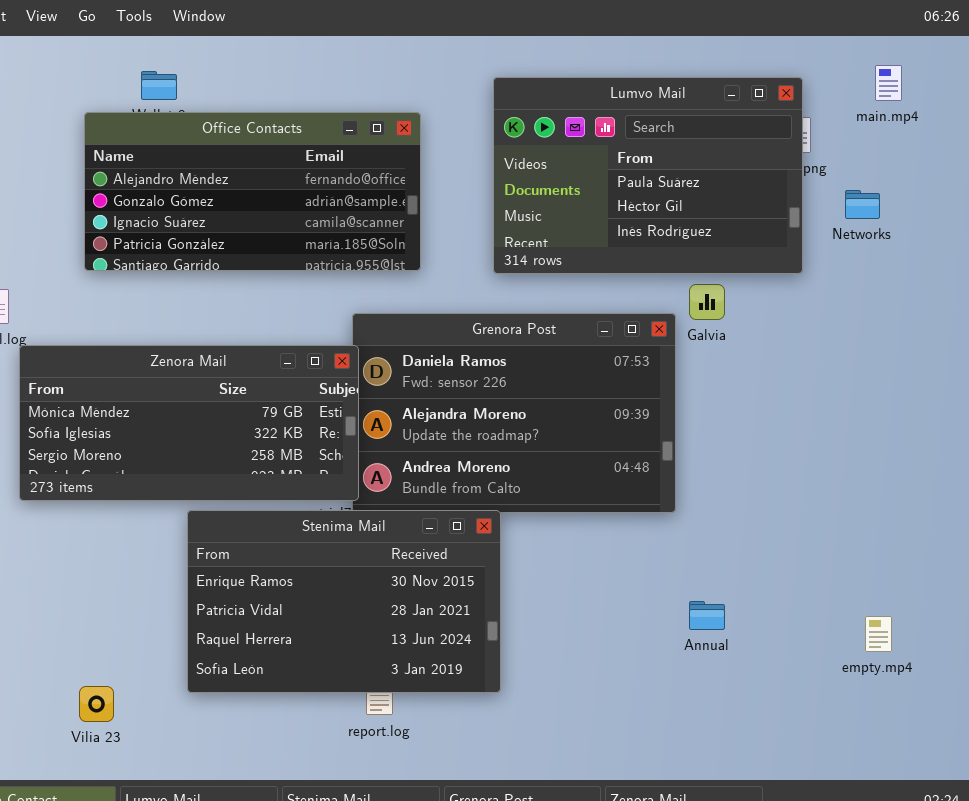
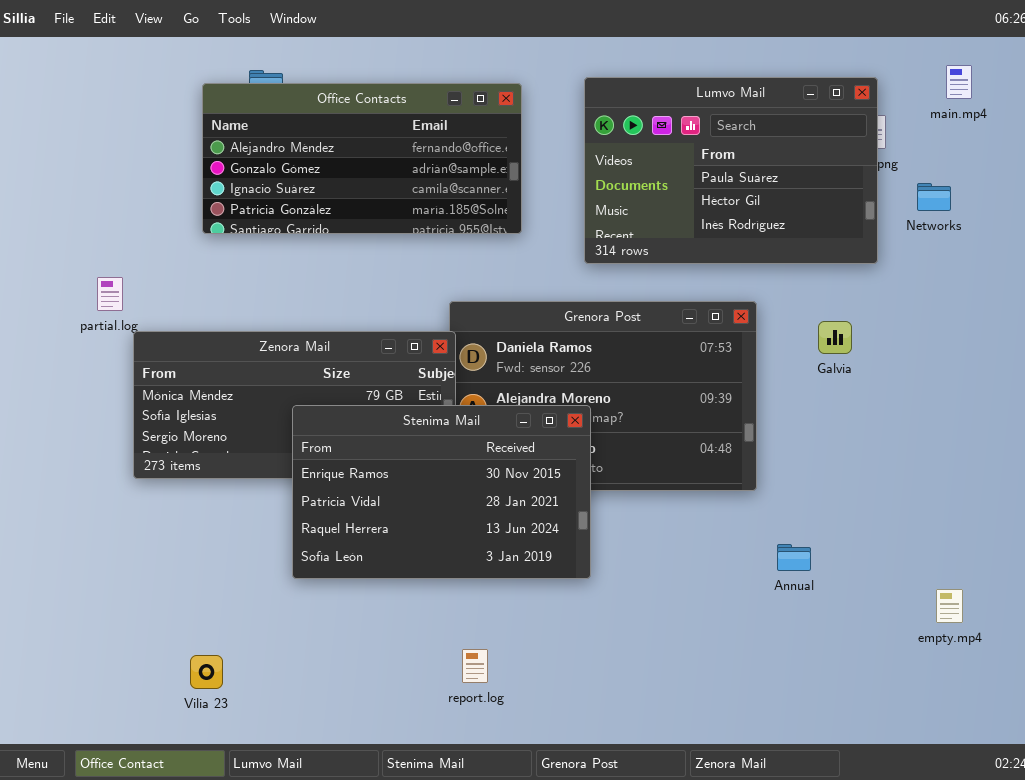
Office Contacts: [84,112,421,271] -> [202,83,522,234], moved
Galvia: [689,284,725,320] -> [818,321,852,354], moved
Stenima Mail: [187,510,501,693] -> [292,405,591,579], moved
Annual: [689,601,725,630] -> [777,544,811,571], moved

